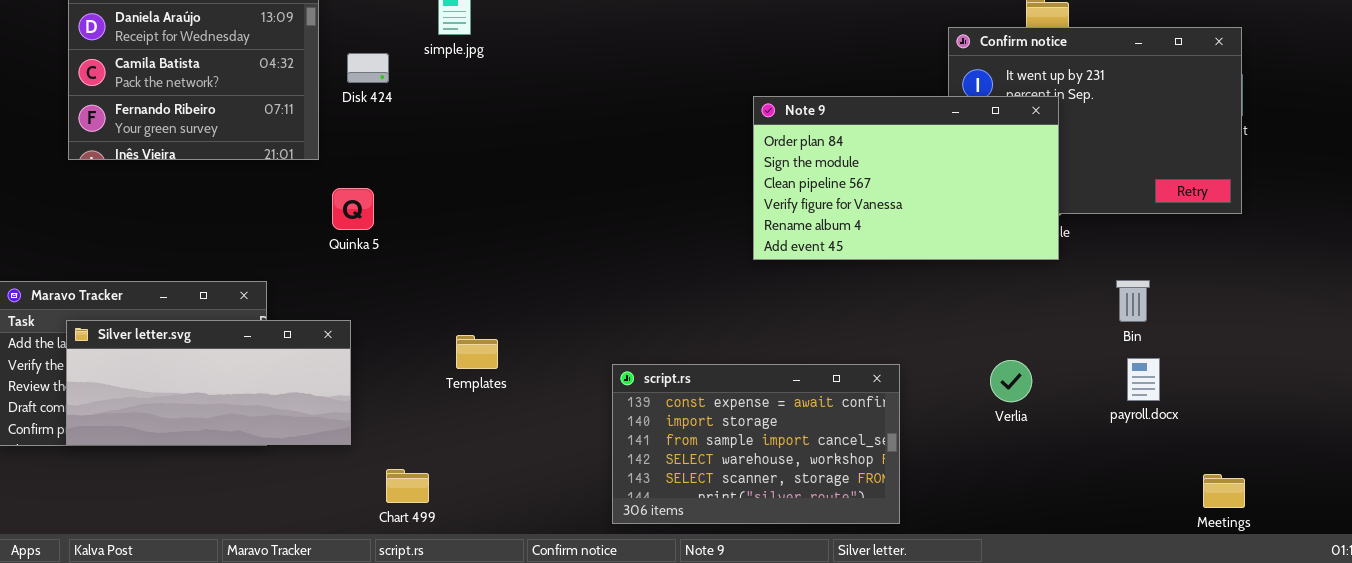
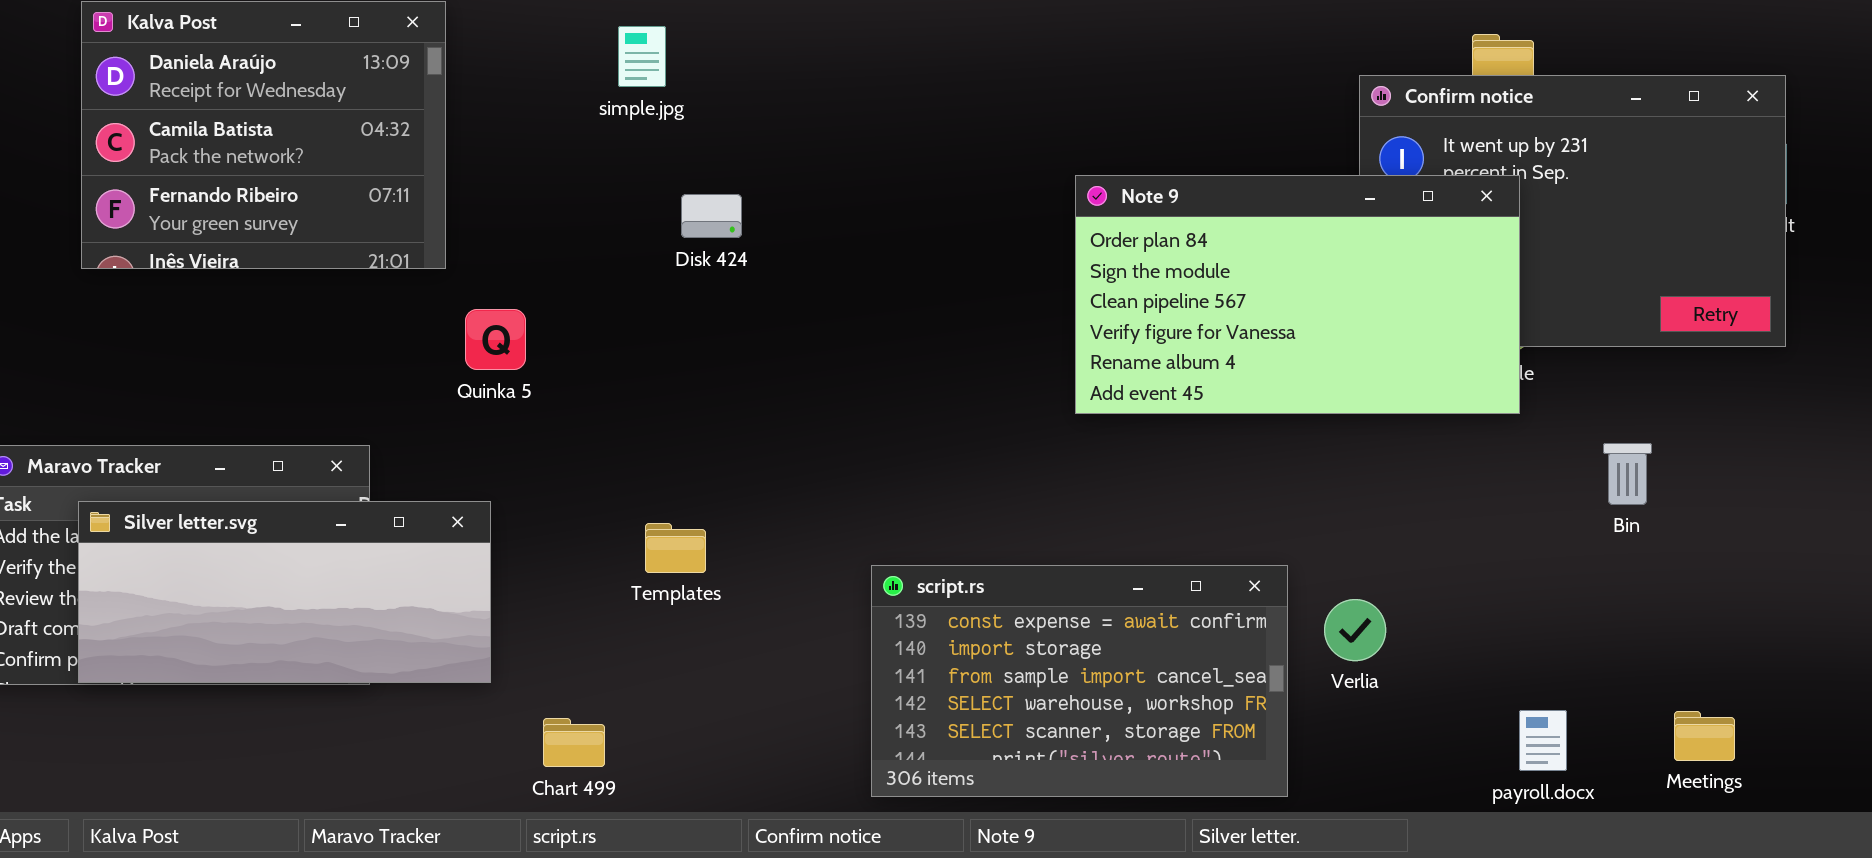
Disk 424: [347,53,389,83] -> [681,194,742,238], moved
payroll.docx: [1127,358,1160,401] -> [1519,710,1567,771], moved
Verlia: [990,360,1032,402] -> [1324,599,1386,661], moved
Meetings: [1203,474,1245,508] -> [1674,711,1735,761], moved

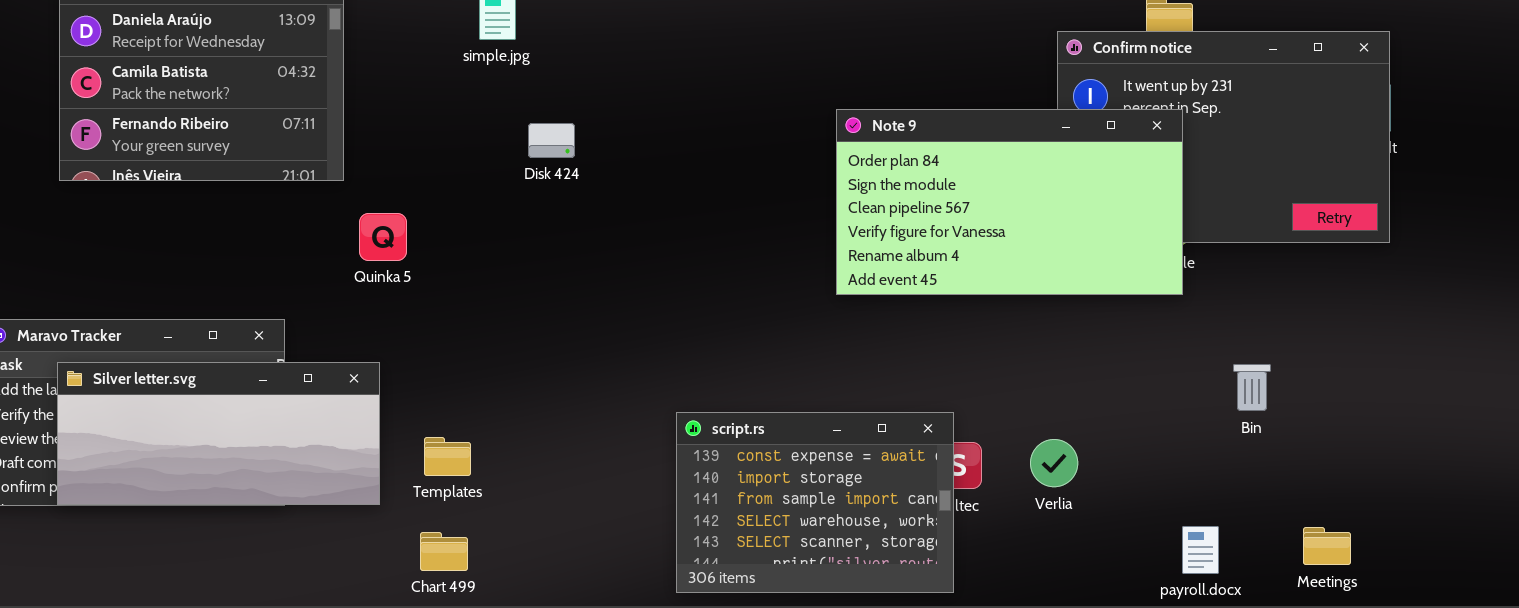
Bin: [1603,443,1652,505] -> [1233,364,1271,411], moved
Templates: [645,523,706,573] -> [424,437,471,476], moved
script.rs: [871,565,1288,797] -> [676,412,954,593], resized

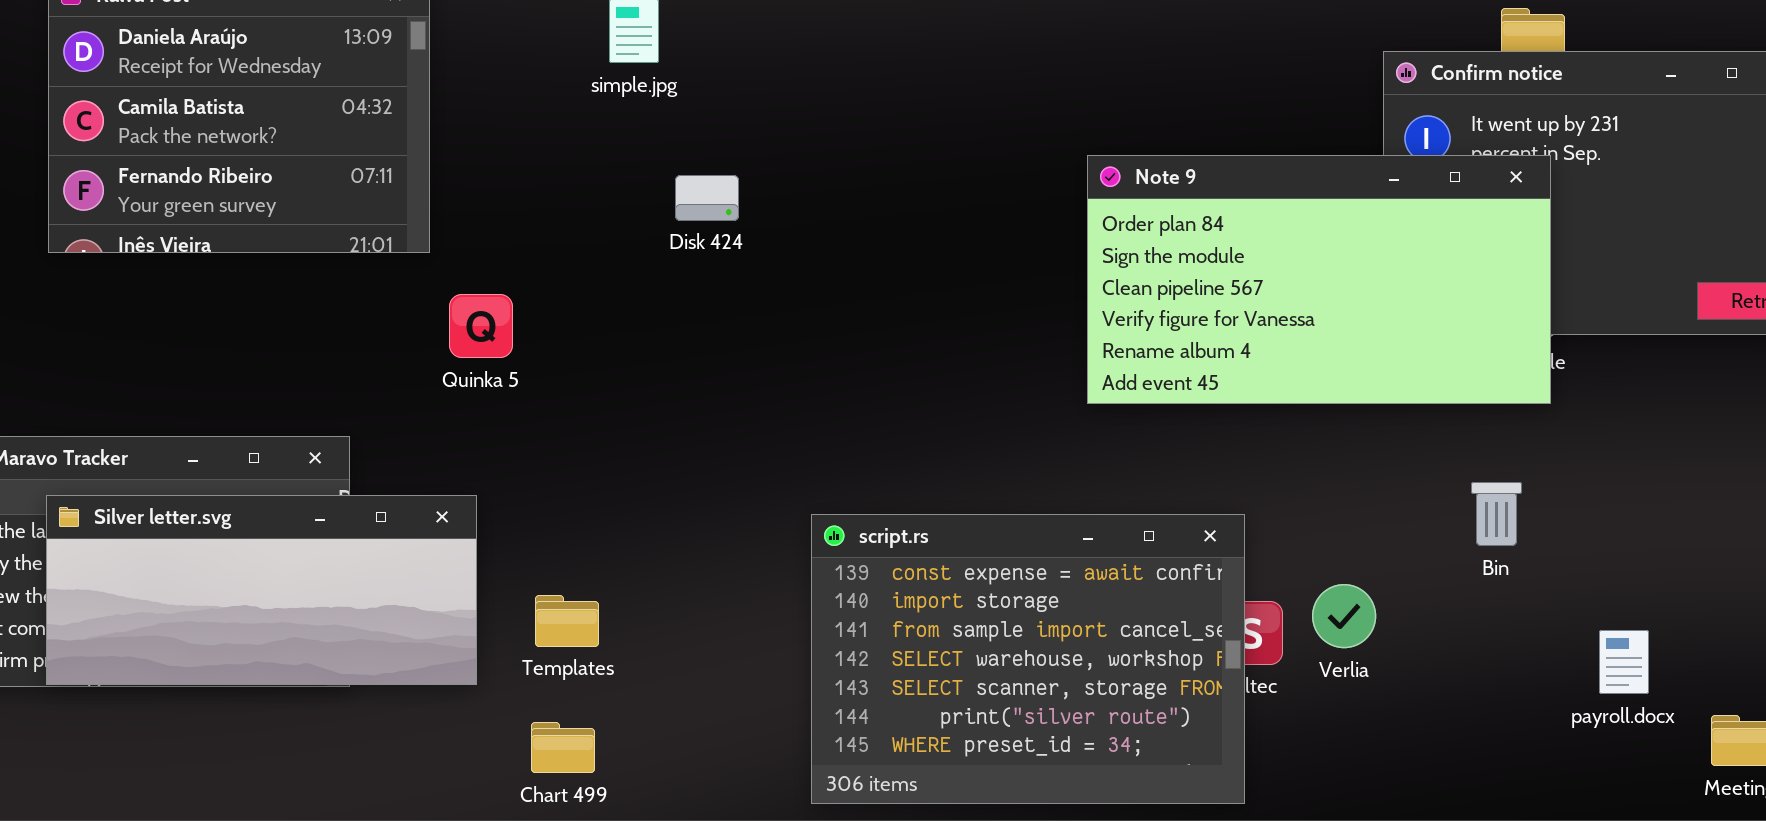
Bin: [1233,364,1271,411] -> [1471,482,1522,546], moved
script.rs: [676,412,954,593] -> [811,514,1245,804], resized
Verlia: [1030,439,1078,487] -> [1312,584,1376,648], moved
payroll.docx: [1182,526,1219,574] -> [1599,630,1649,694], moved

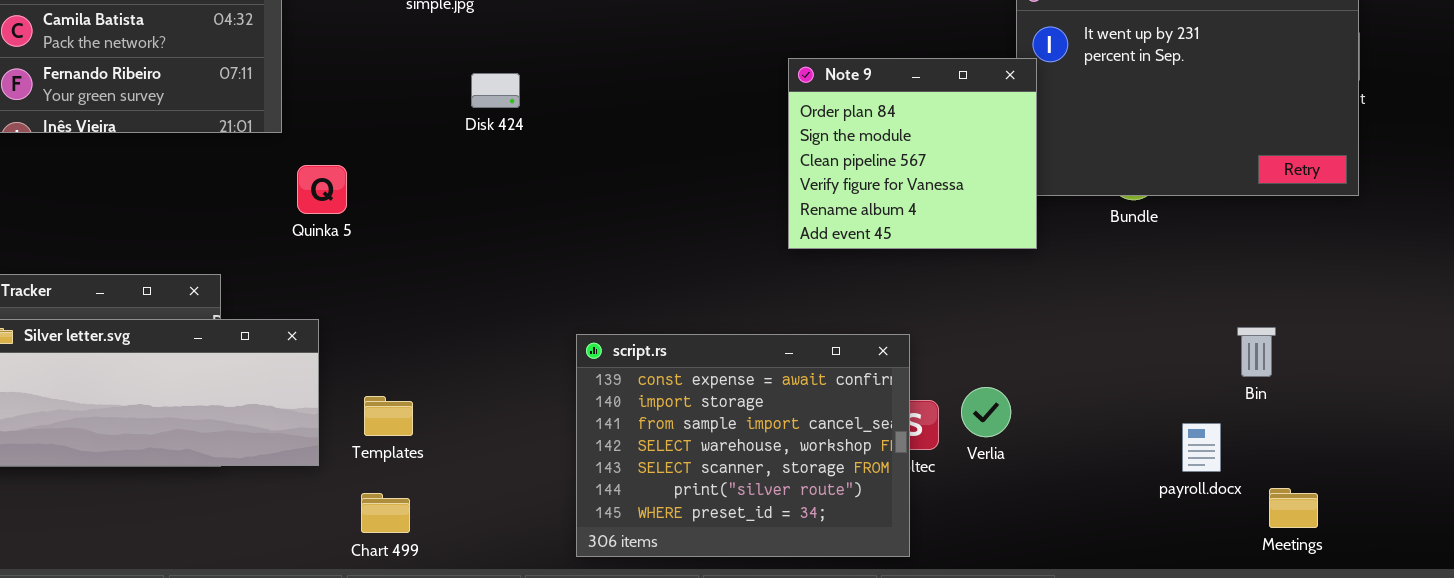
Note 9: [1087,155,1551,404] -> [788,58,1037,249], resized
Bin: [1471,482,1522,546] -> [1237,327,1276,377], moved

